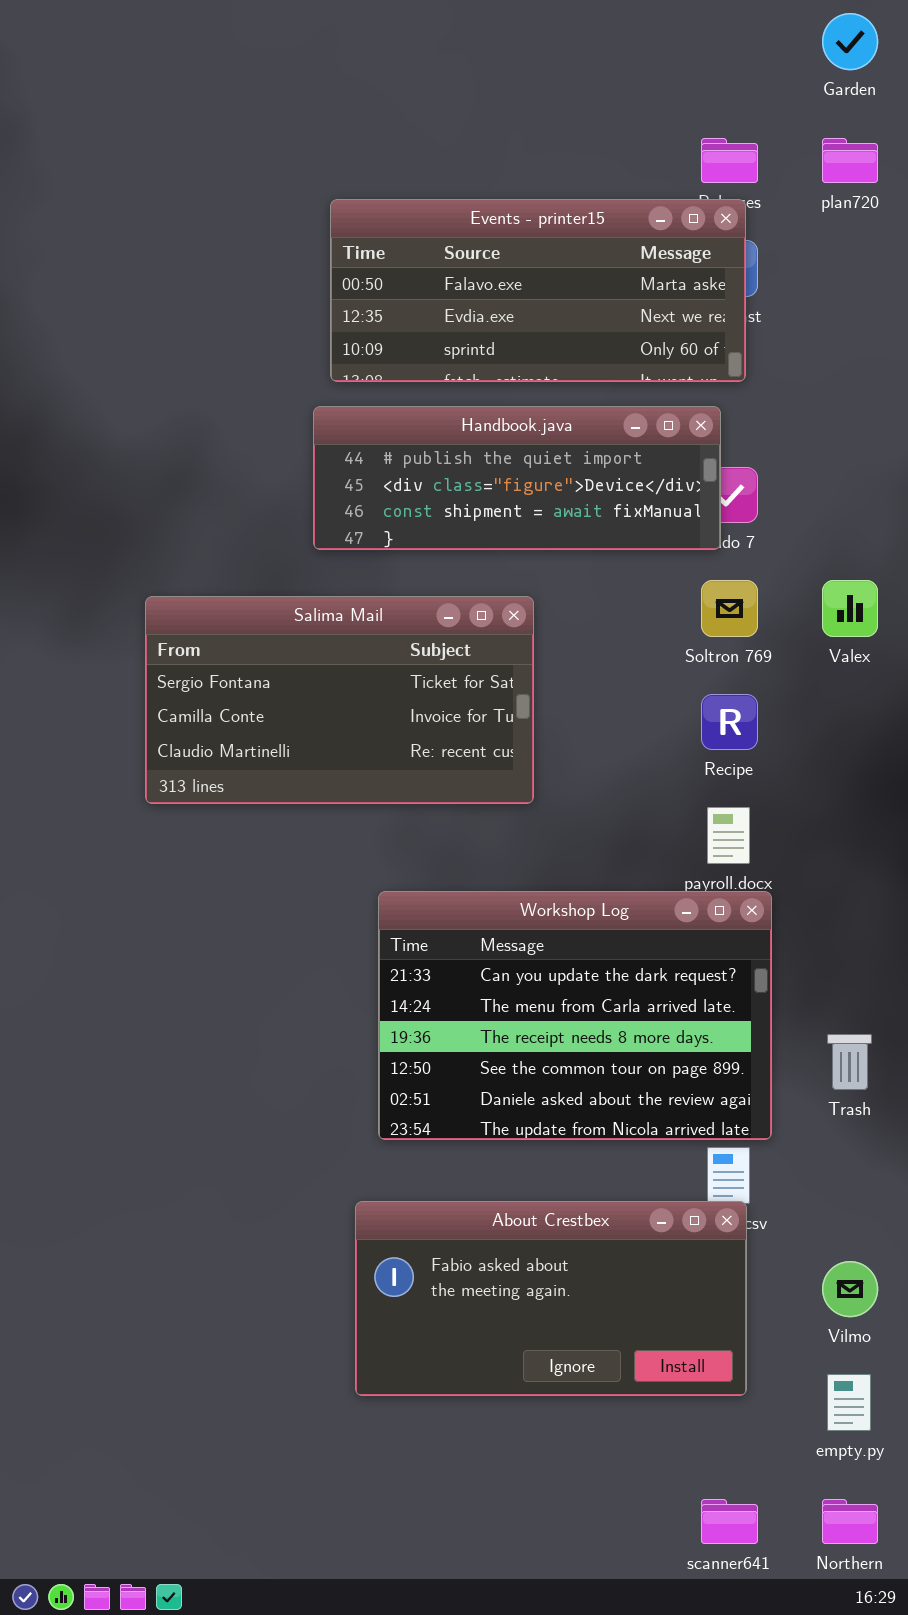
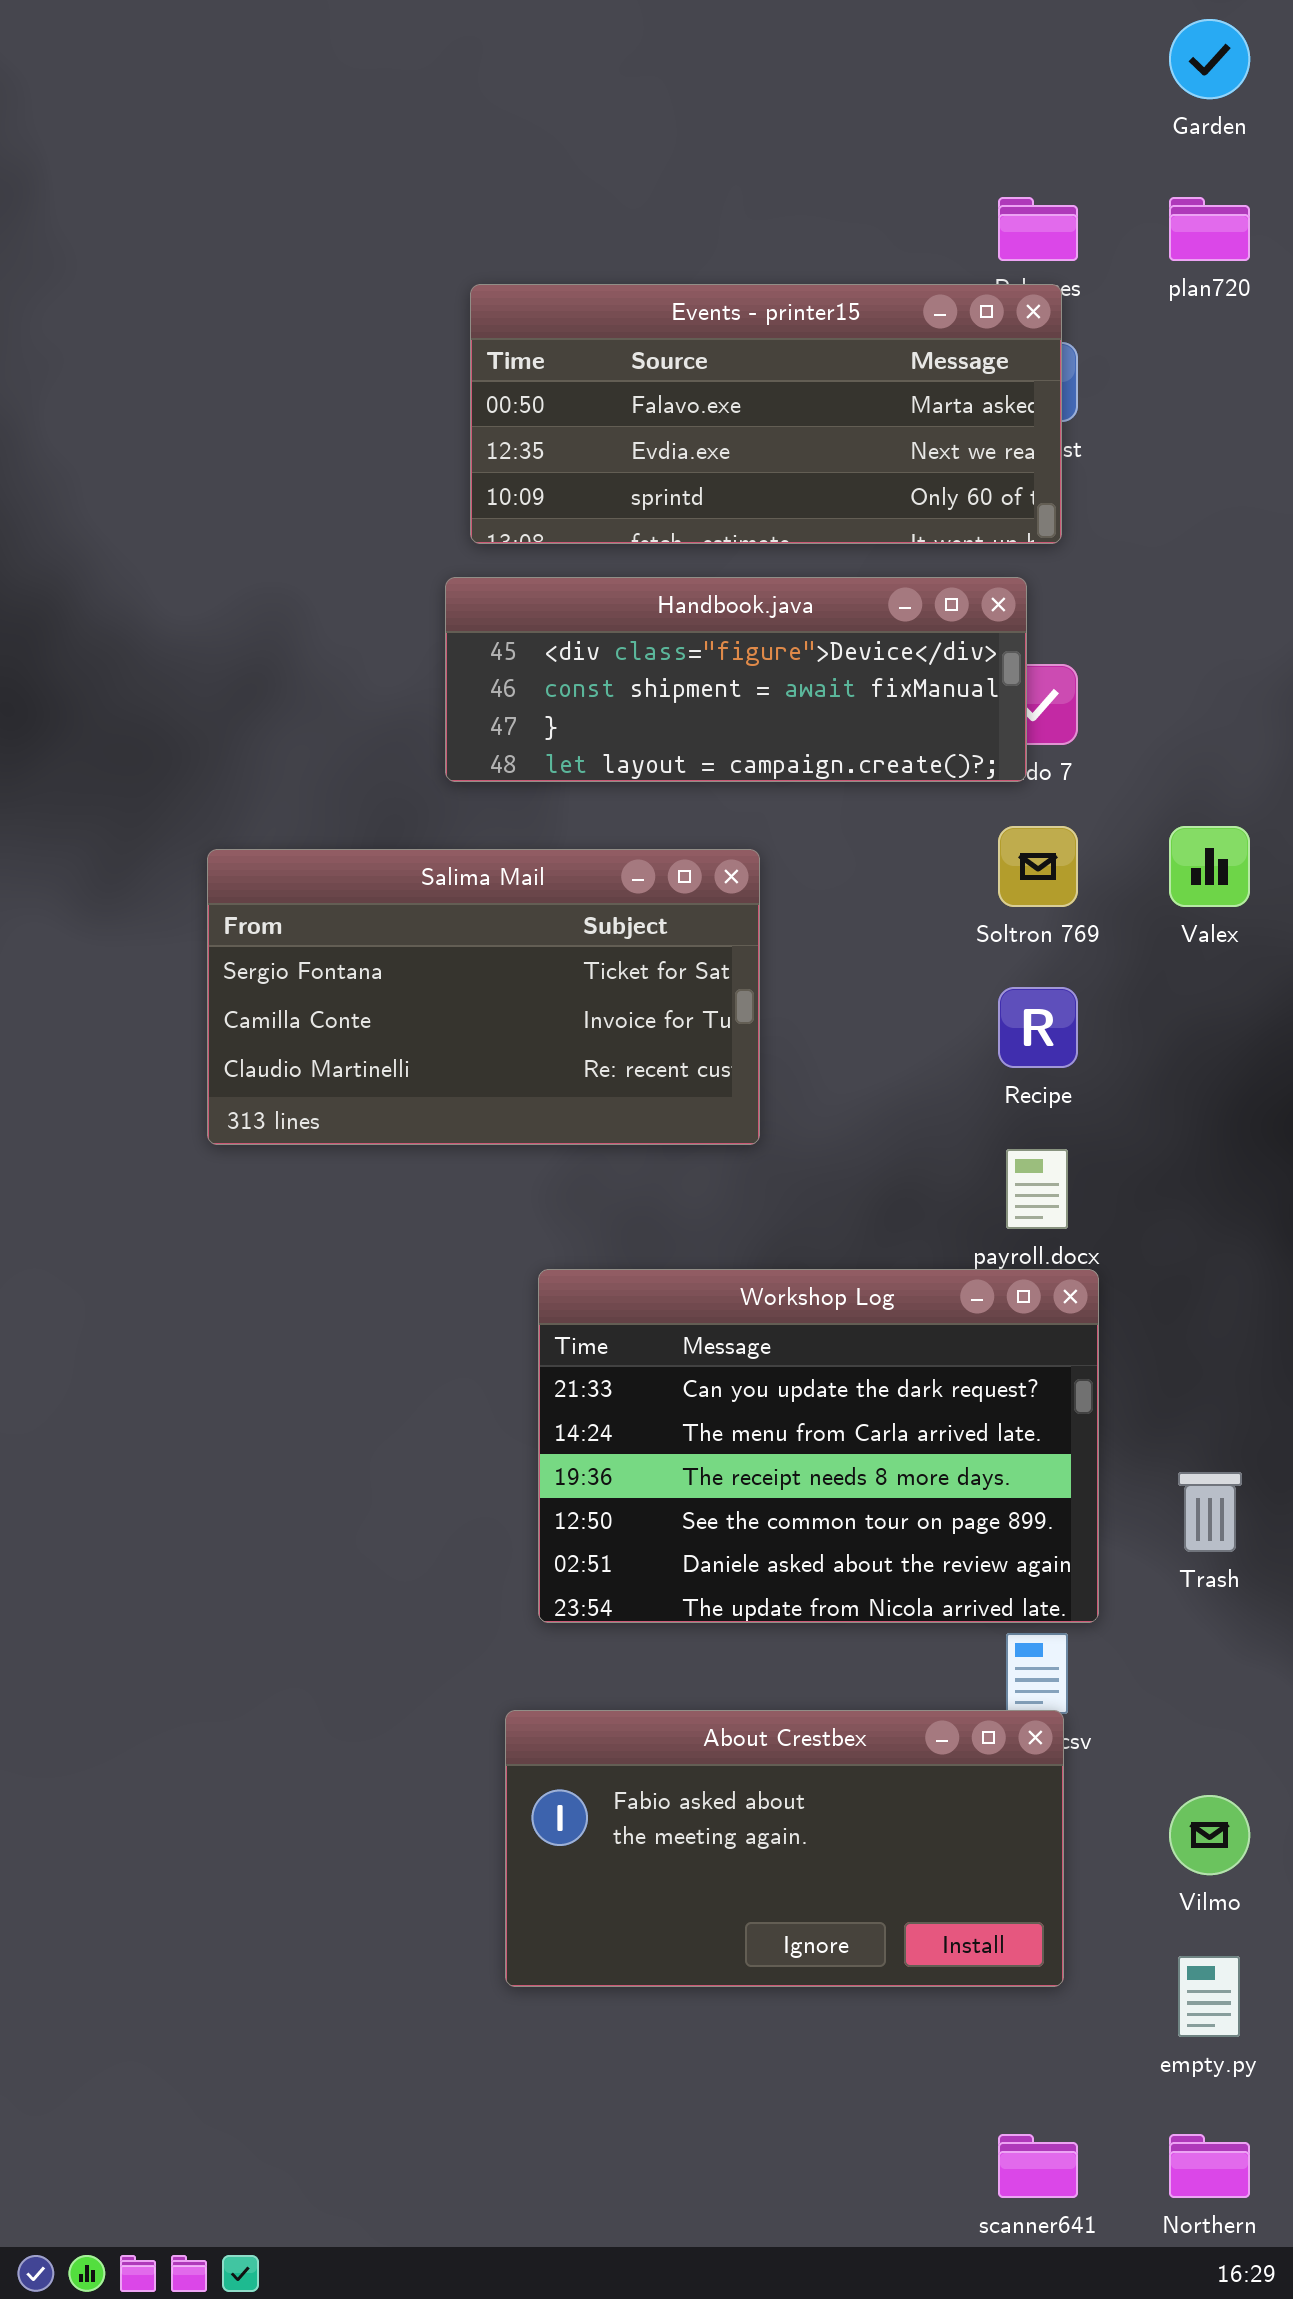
Handbook.java: [313,406,721,550] -> [445,577,1027,782], scrolled down 1 row

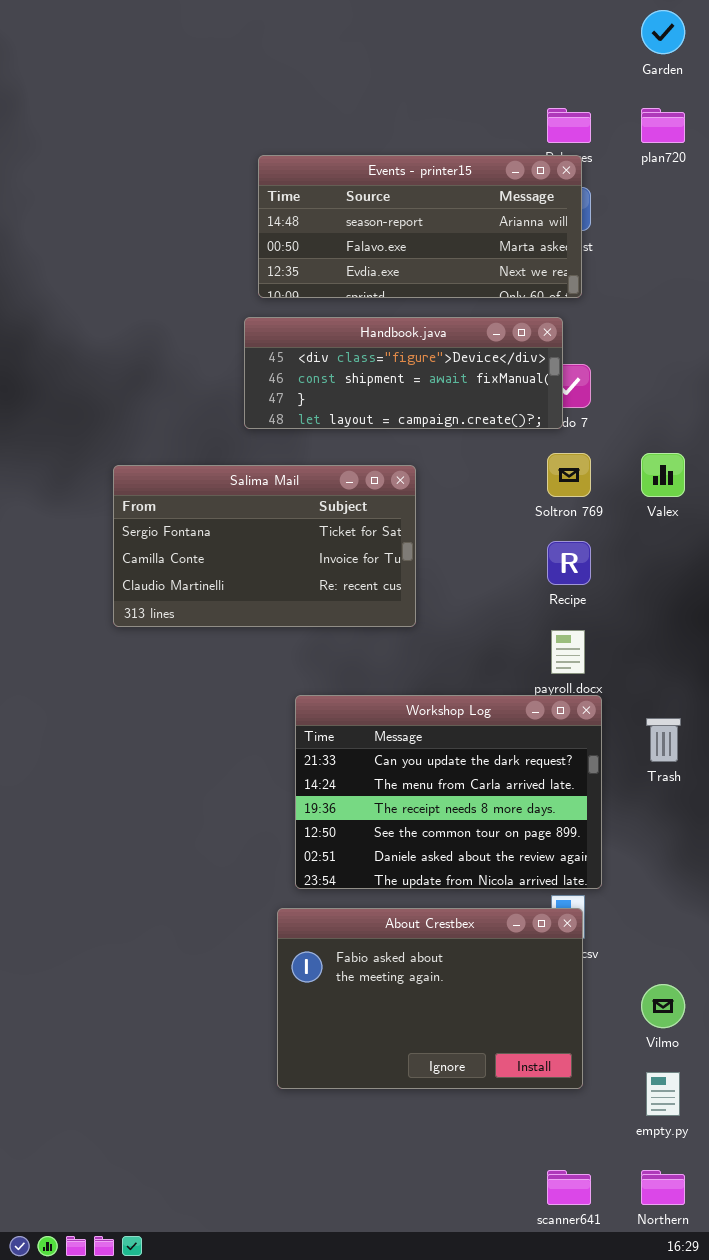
Events - printer15: [470,284,1062,544] -> [258,155,582,298], scrolled up 1 row
Trash: [1178,1472,1242,1552] -> [646,718,681,762], moved
About Crestbex: [505,1710,1064,1987] -> [277,908,583,1089], resized

